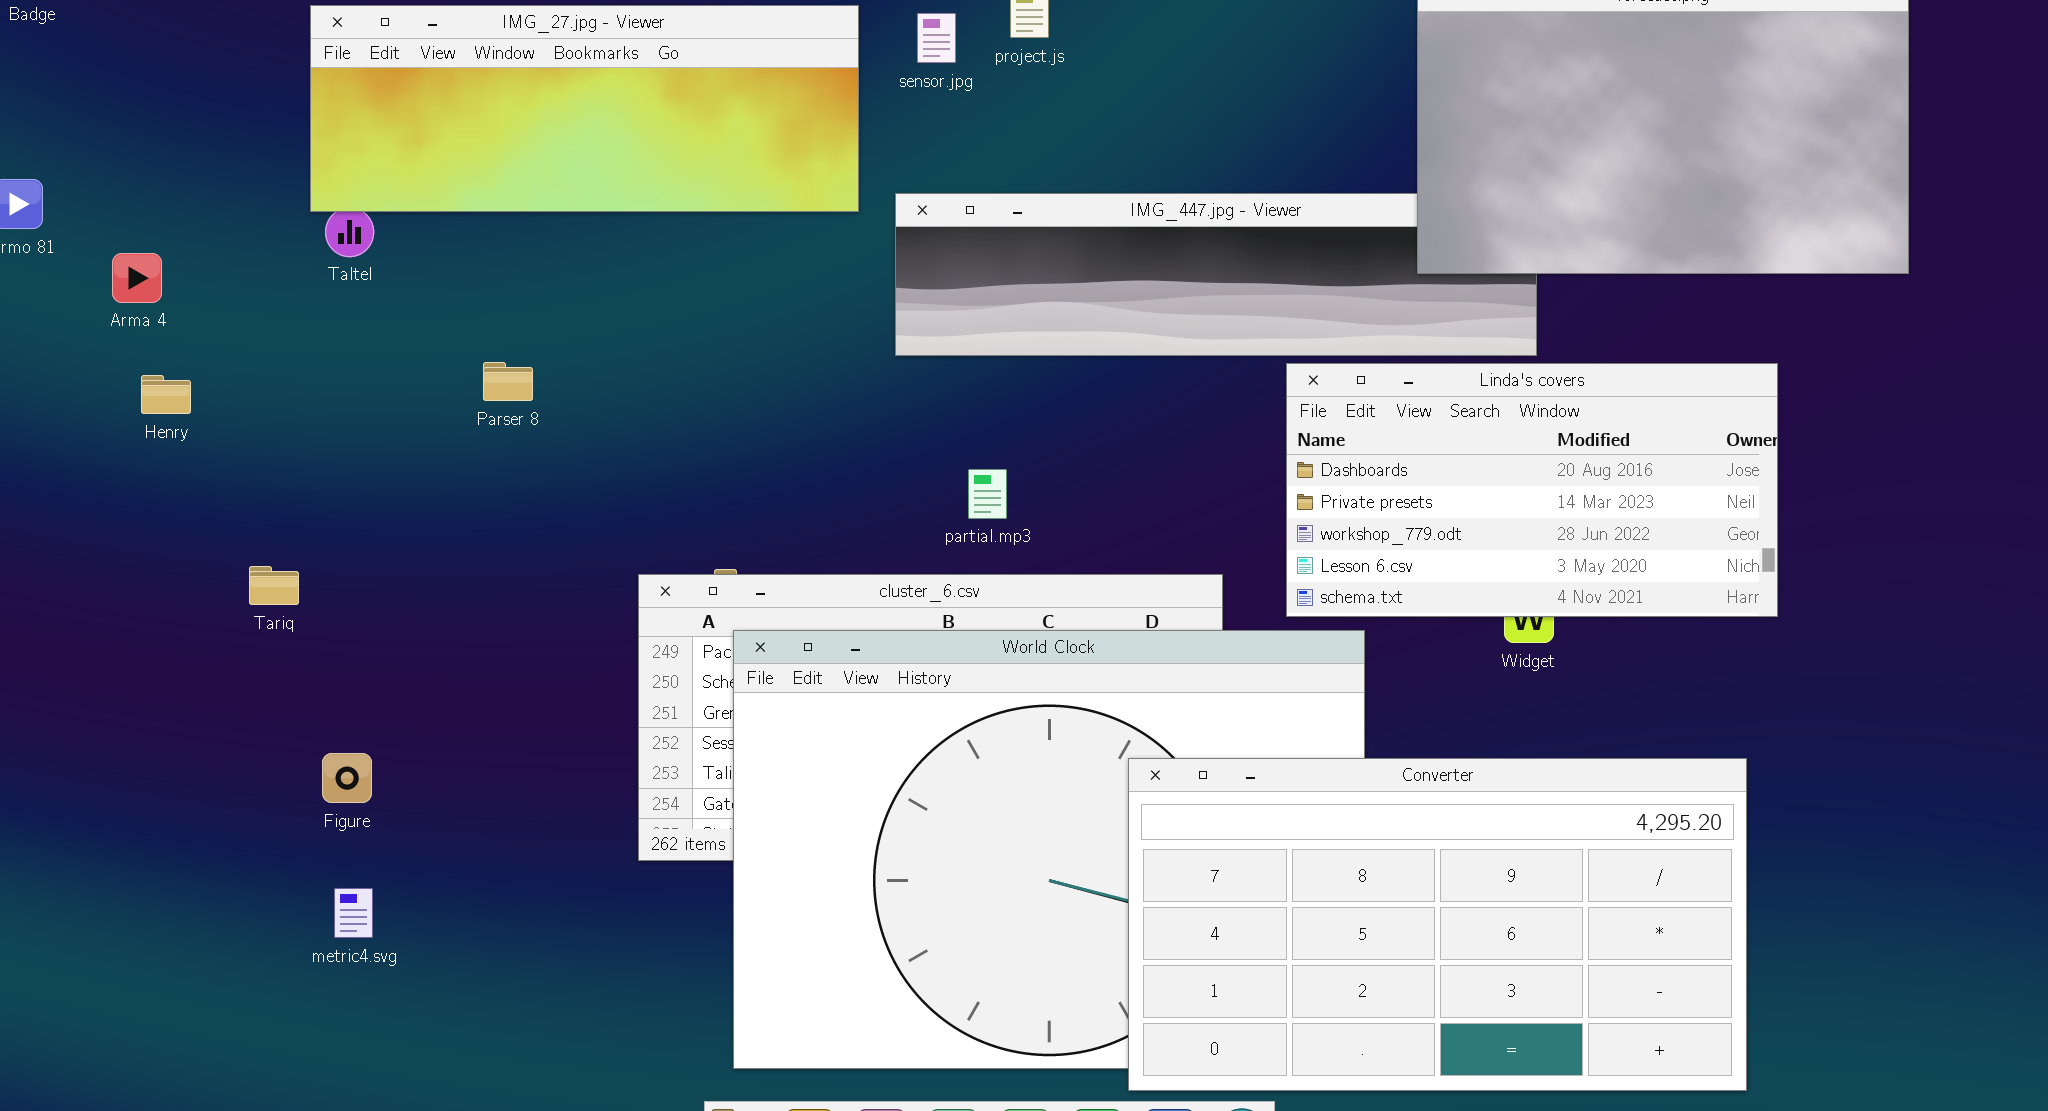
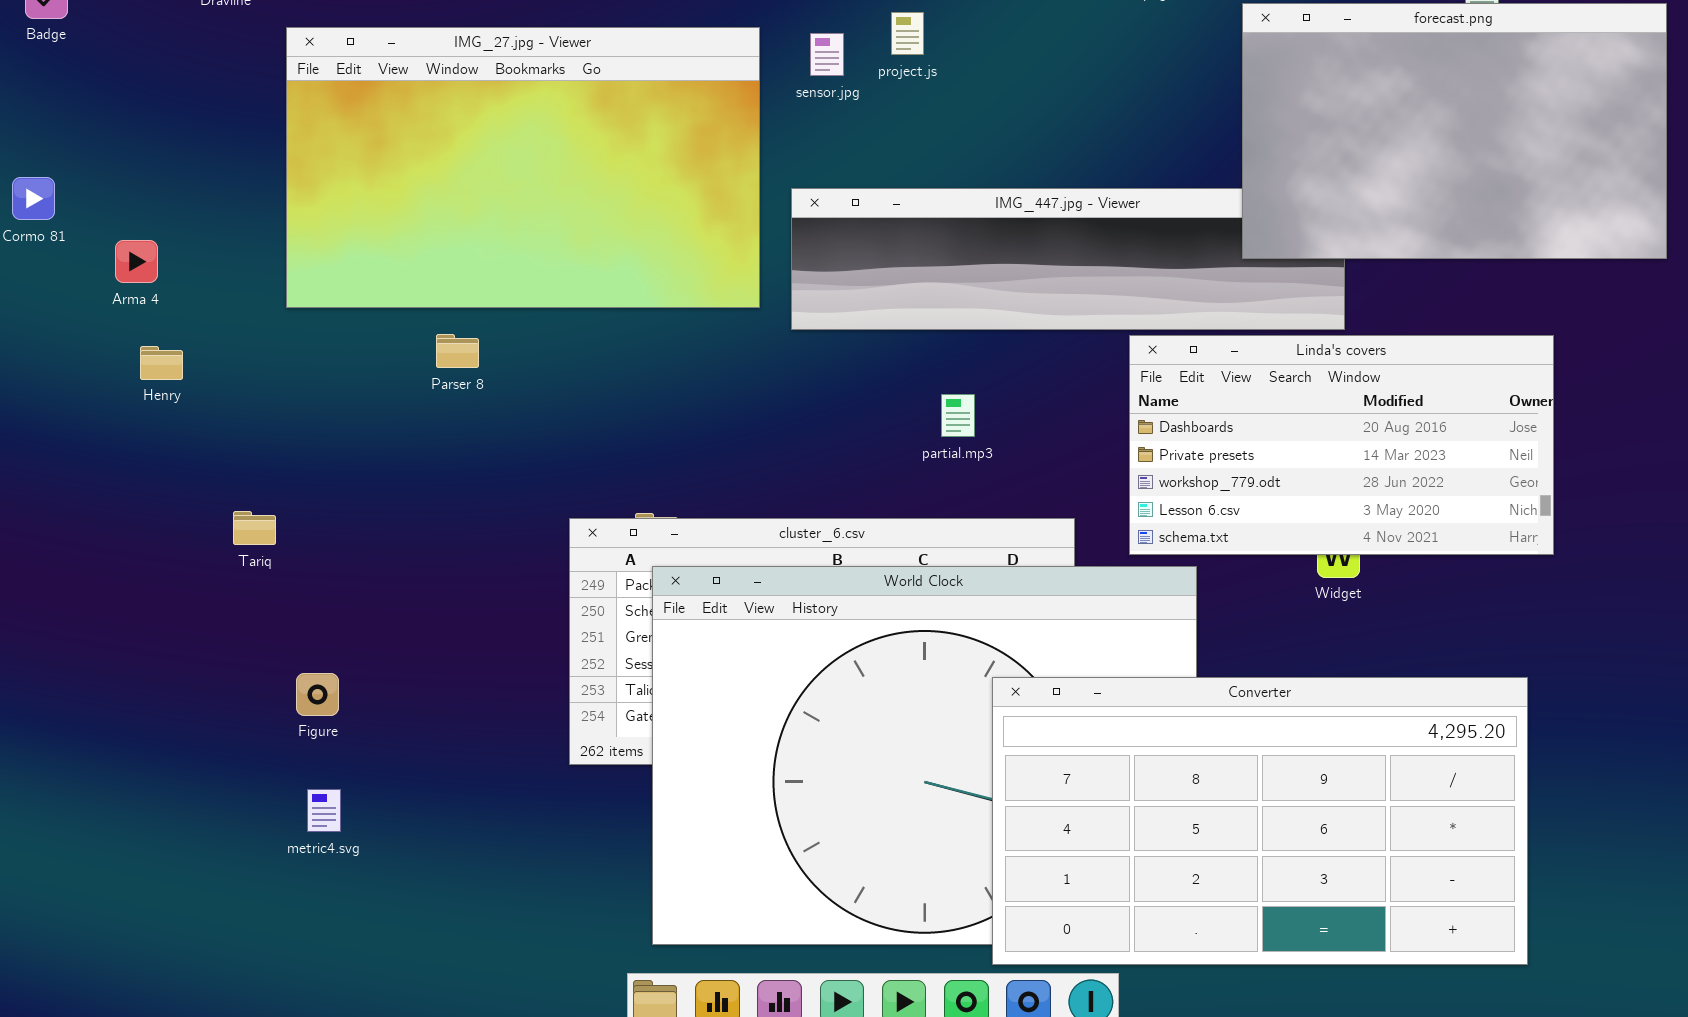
IMG_27.jpg - Viewer: [310,5,859,212] -> [286,27,760,308], resized
partial.mp3: [968,469,1007,519] -> [941,394,975,437], moved

